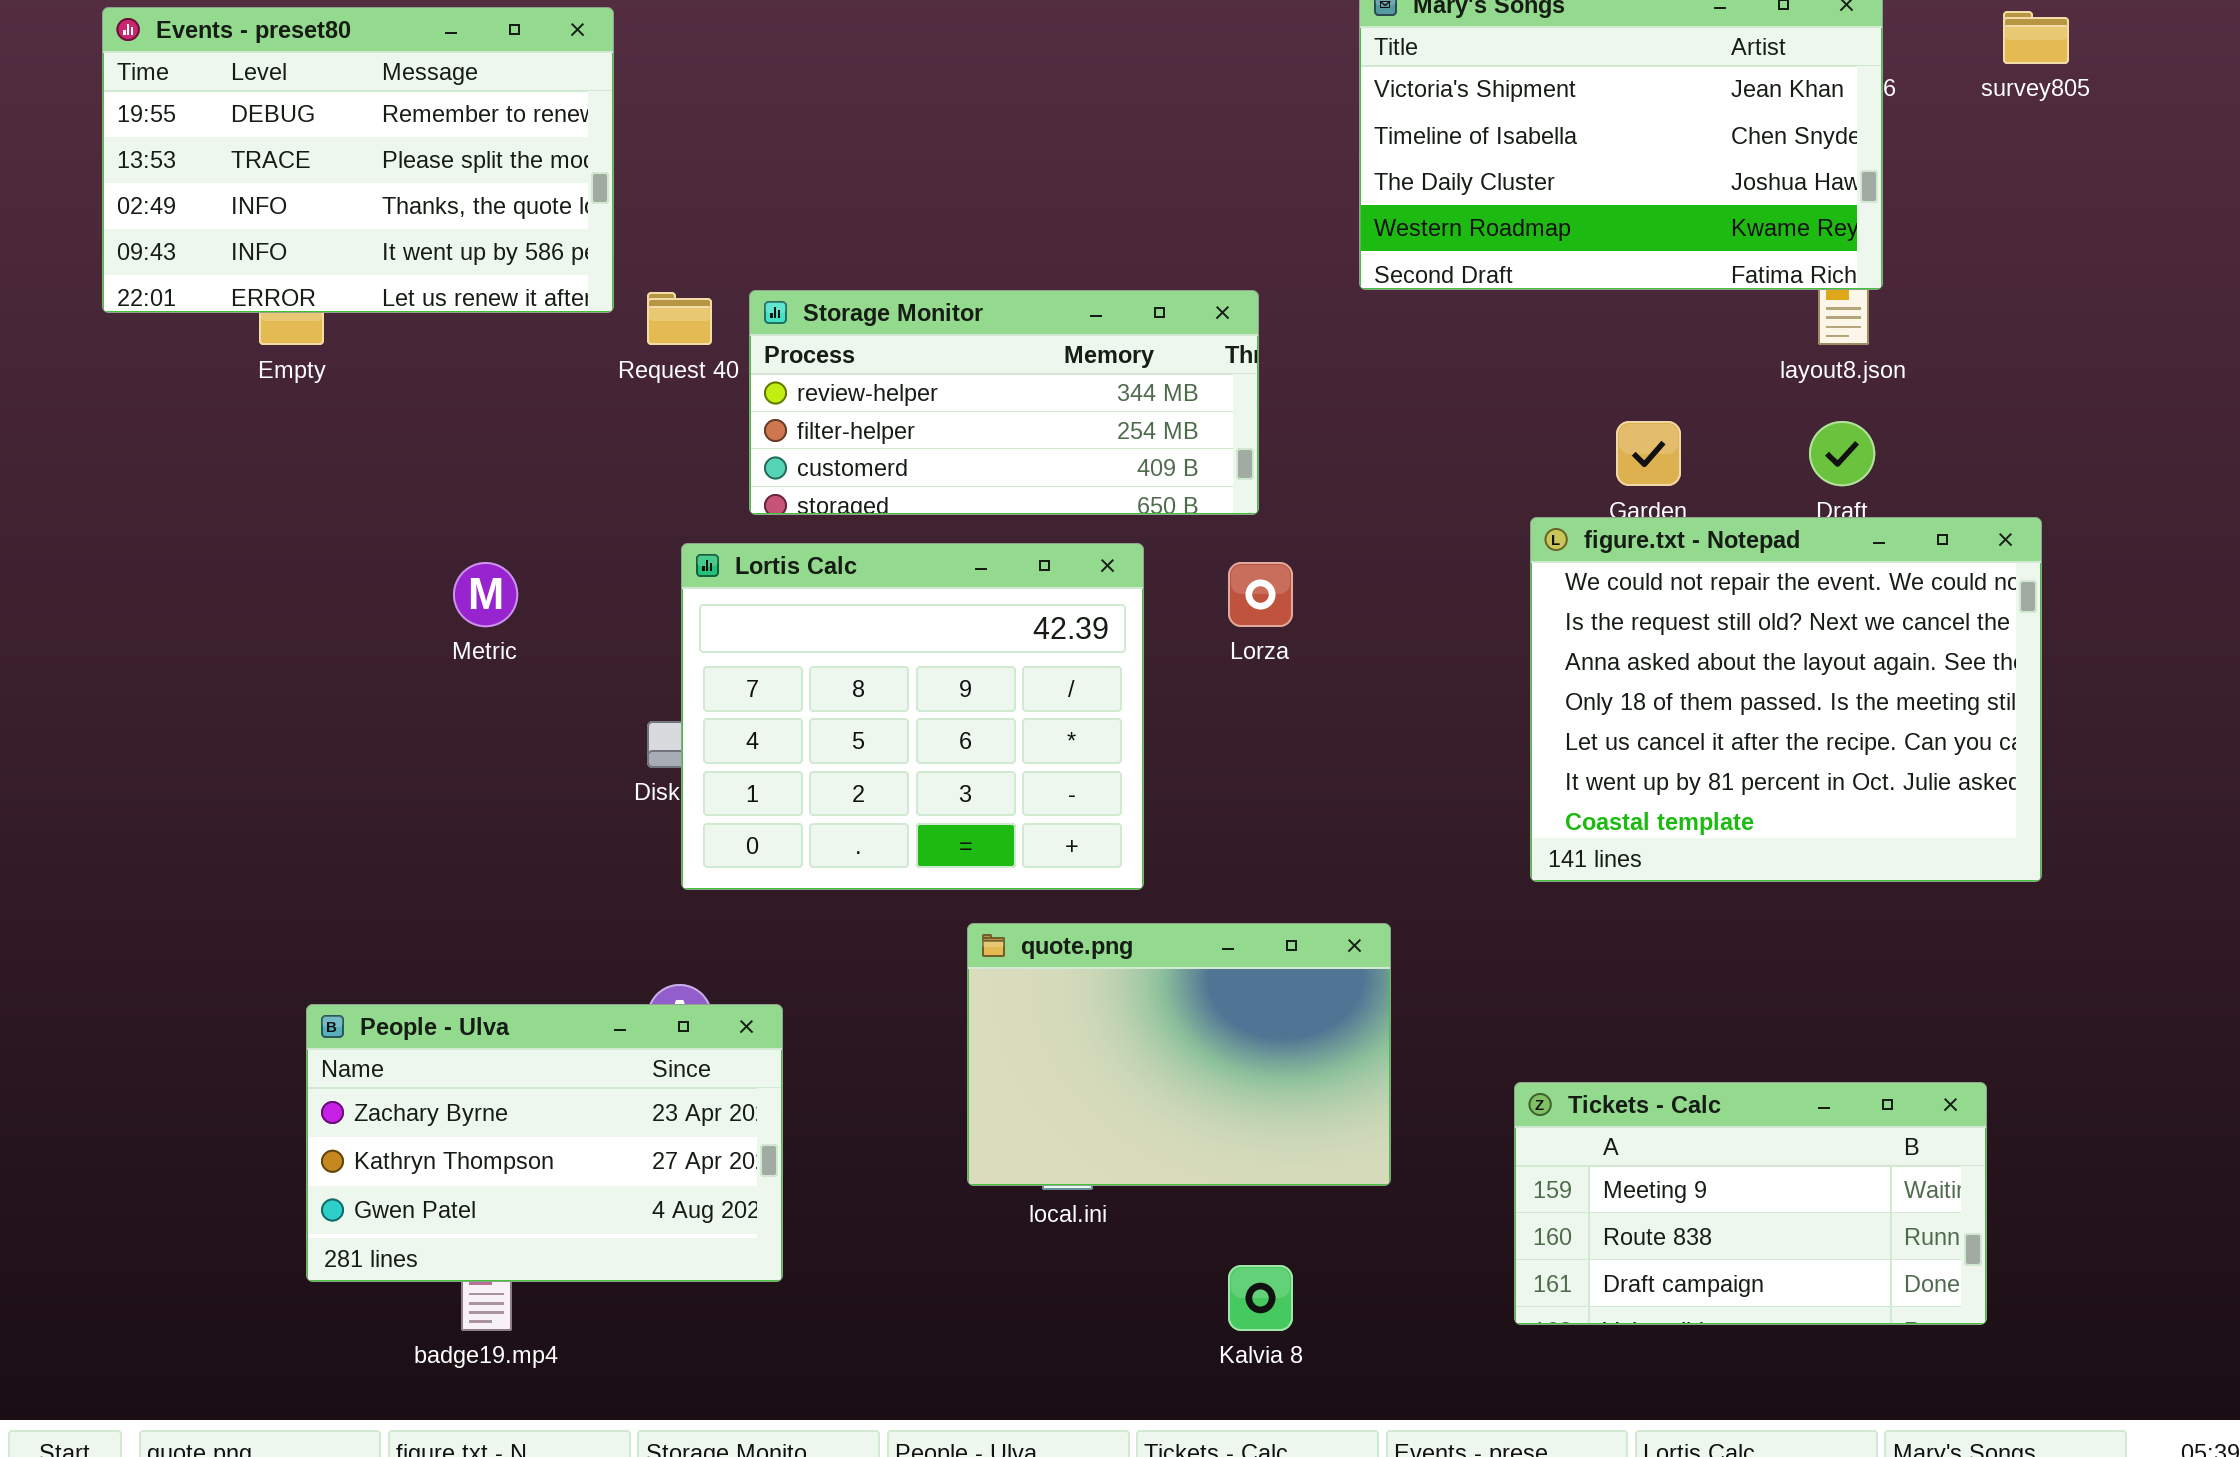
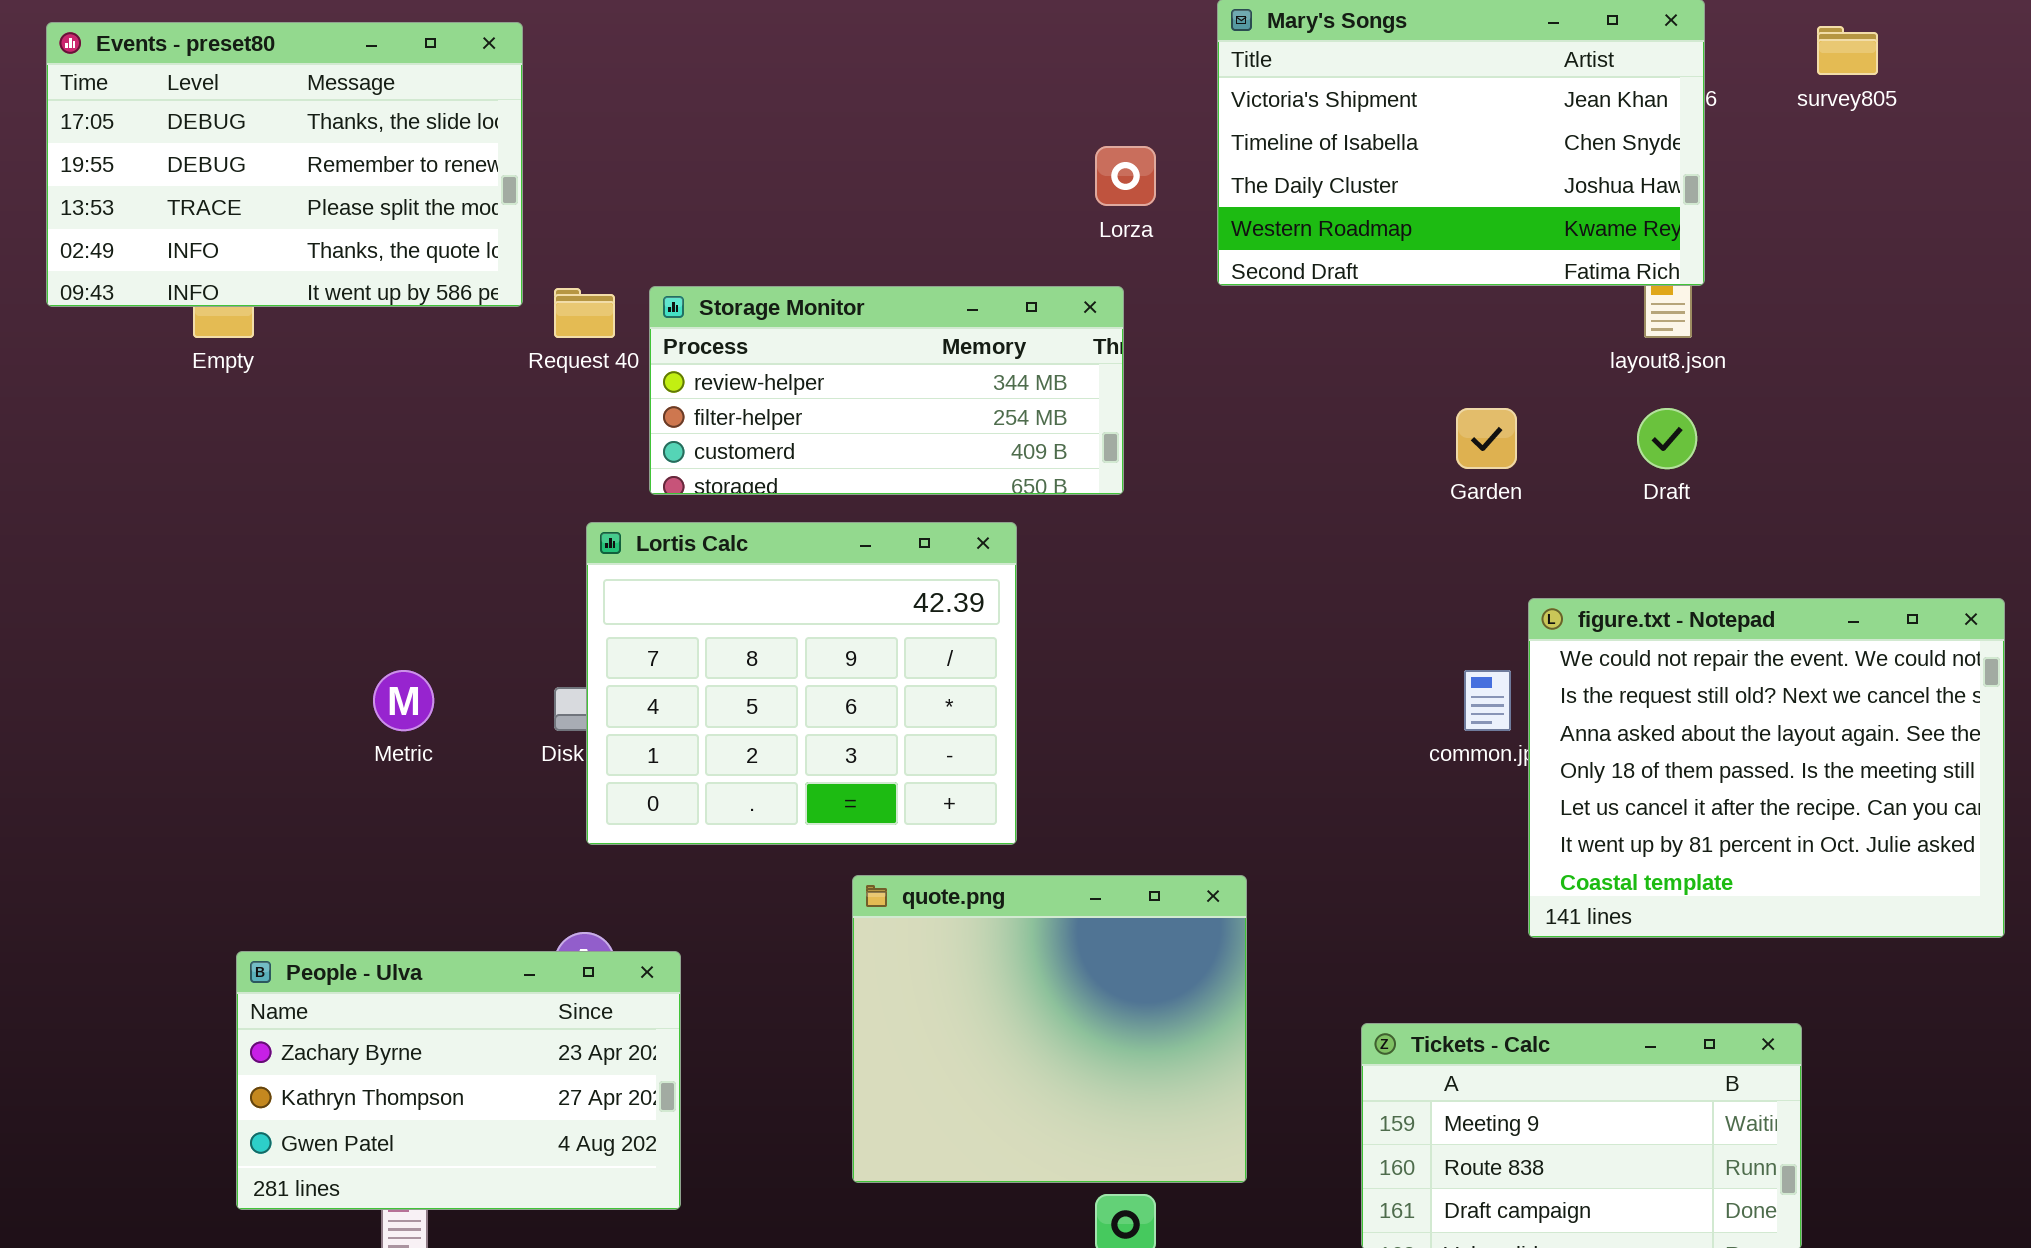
Events - preset80: [102,7,614,313] -> [46,22,523,307], scrolled up 1 row
figure.txt - Notepad: [1530,517,2042,882] -> [1528,598,2005,938], moved
Metric: [453,562,518,627] -> [373,670,434,731], moved
Lorza: [1228,562,1293,627] -> [1095,146,1156,206], moved
quote.png: [967,923,1391,1186] -> [852,875,1247,1183], resized

